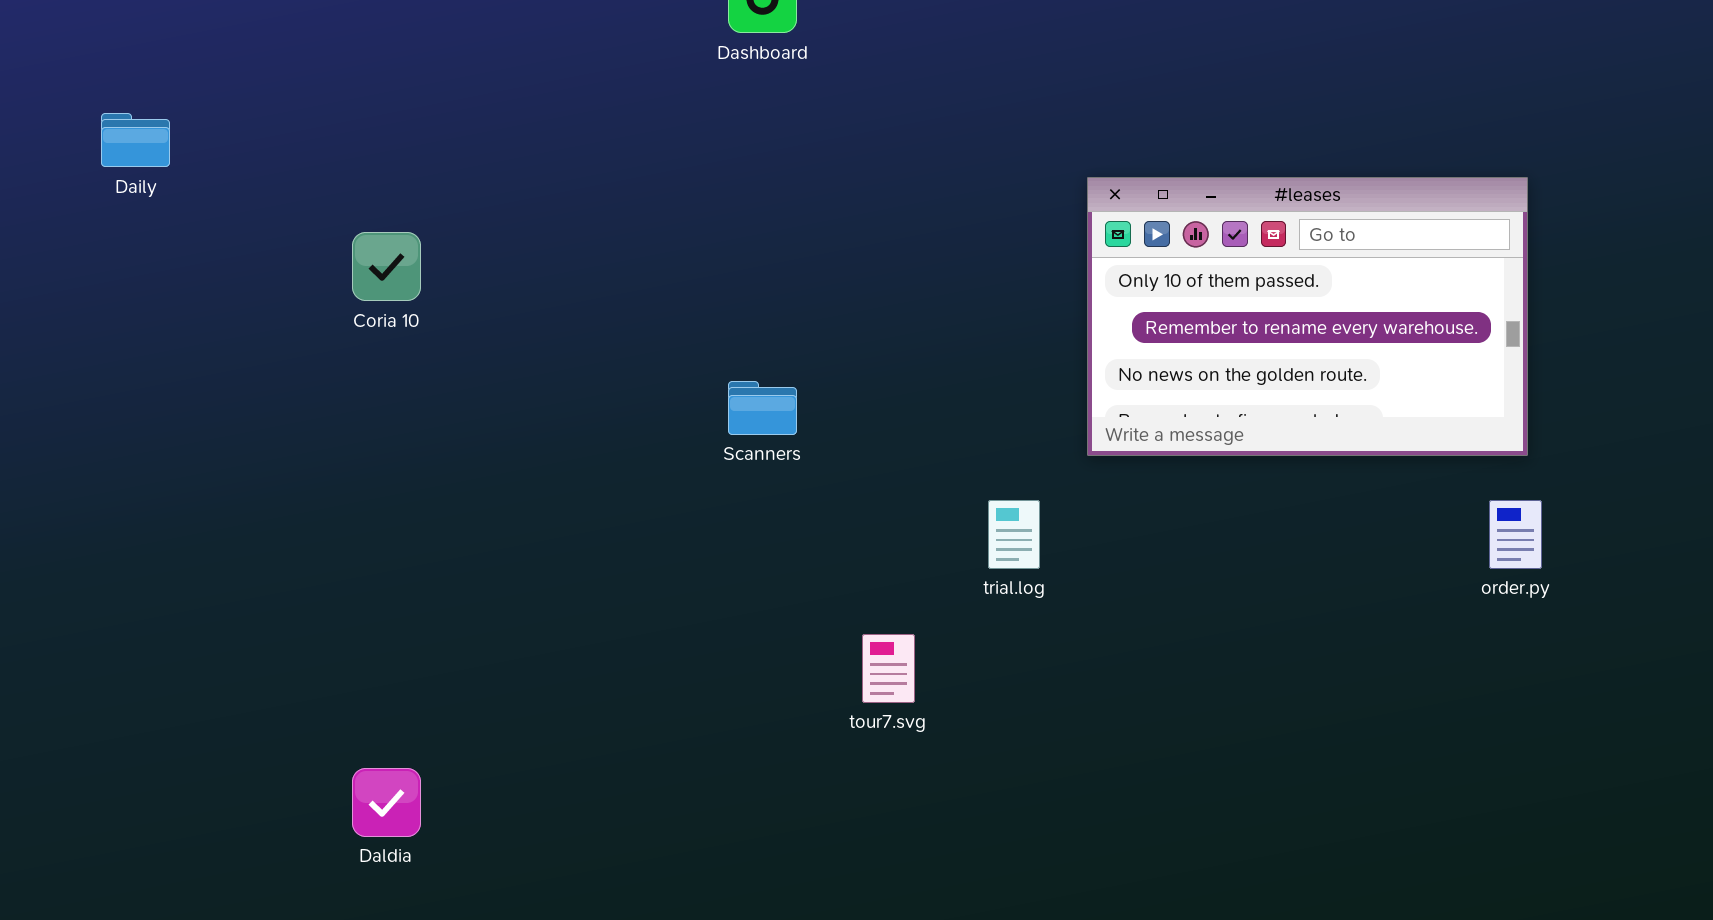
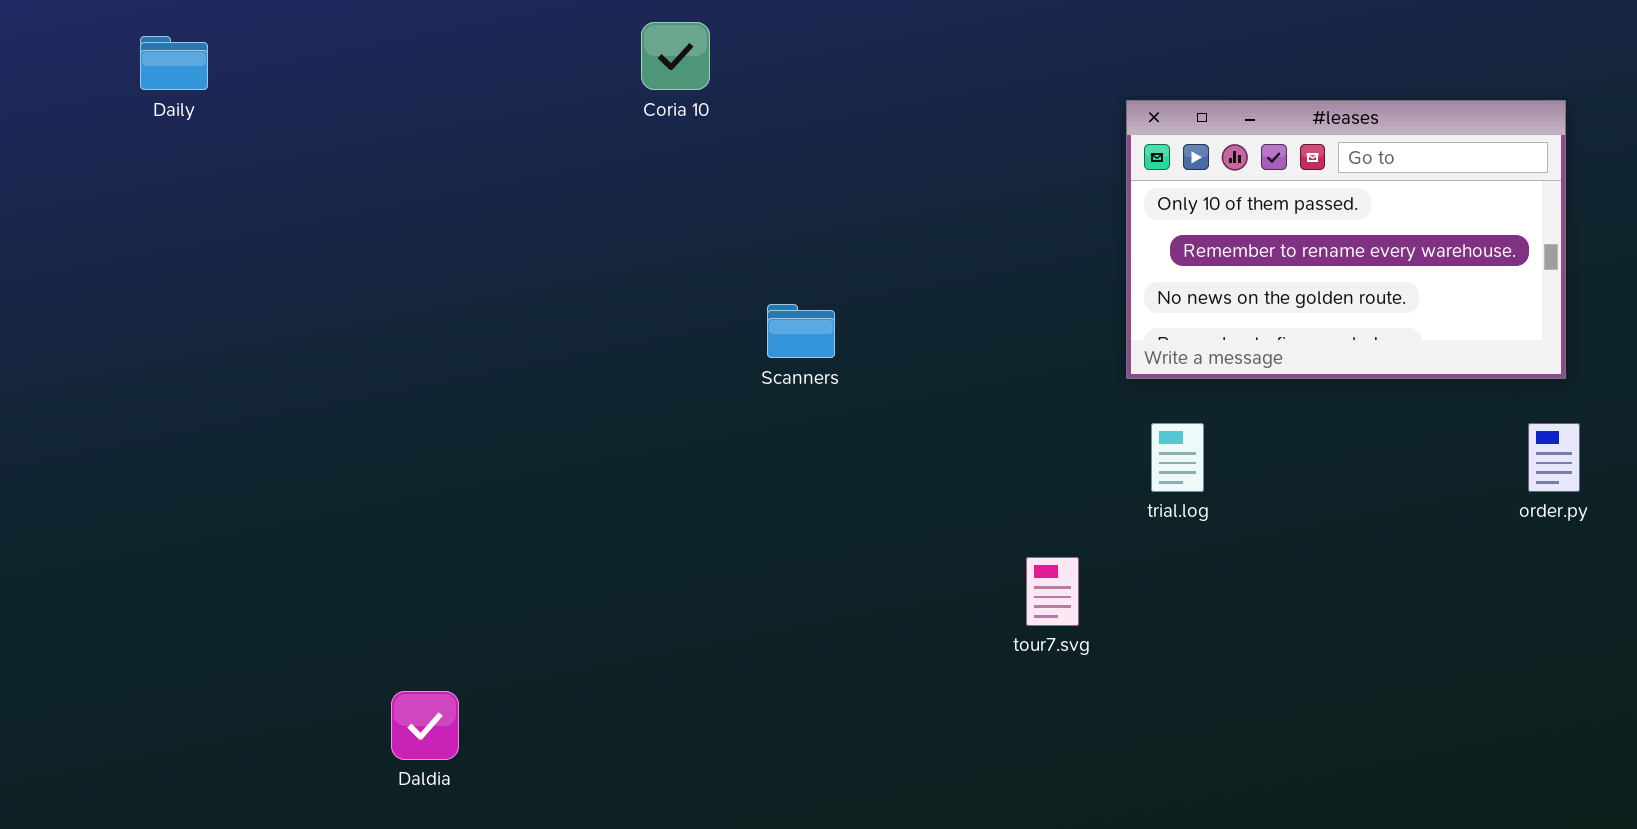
Coria 10: [352,232,421,301] -> [641,22,710,90], moved
trial.log: [988,500,1040,569] -> [1151,423,1204,492], moved
tour7.svg: [862,634,915,703] -> [1026,557,1079,626], moved

